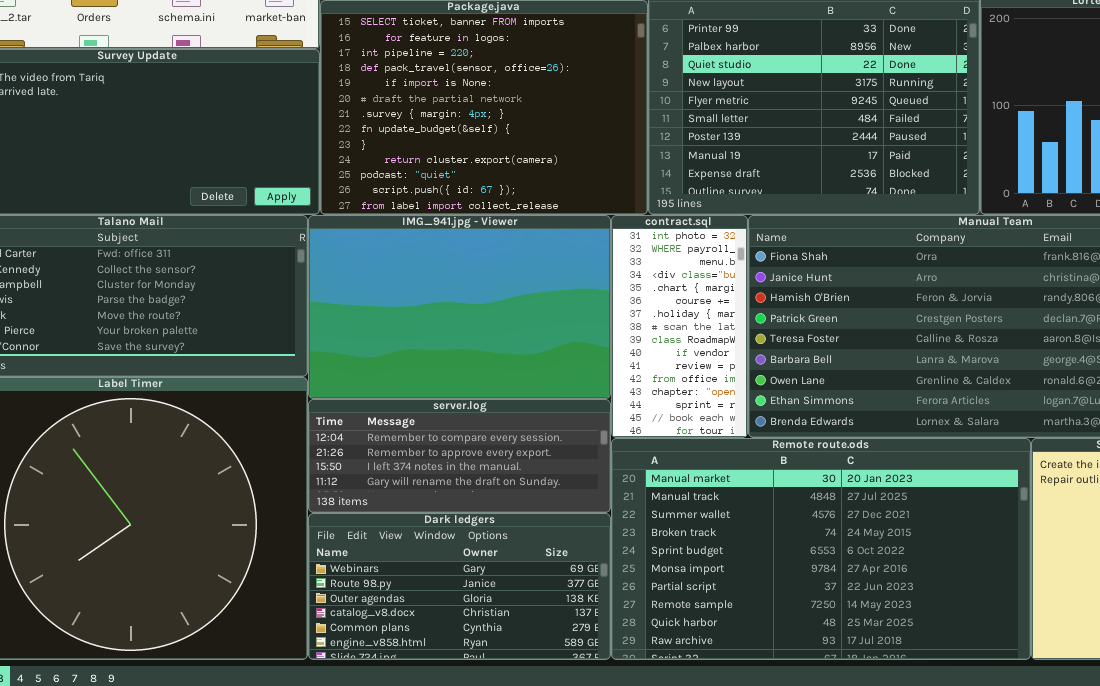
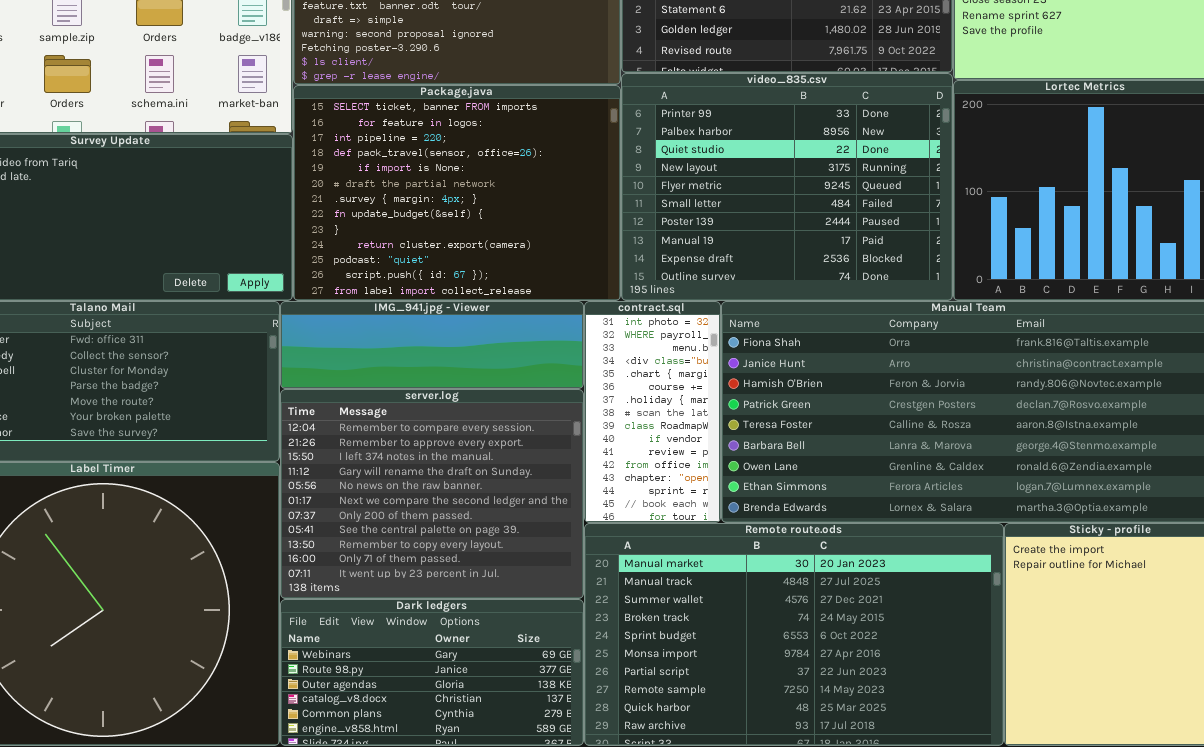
IMG_941.jpg - Viewer: [308,215,611,399] -> [280,301,584,389], resized
server.log: [308,399,611,513] -> [280,389,584,599], resized

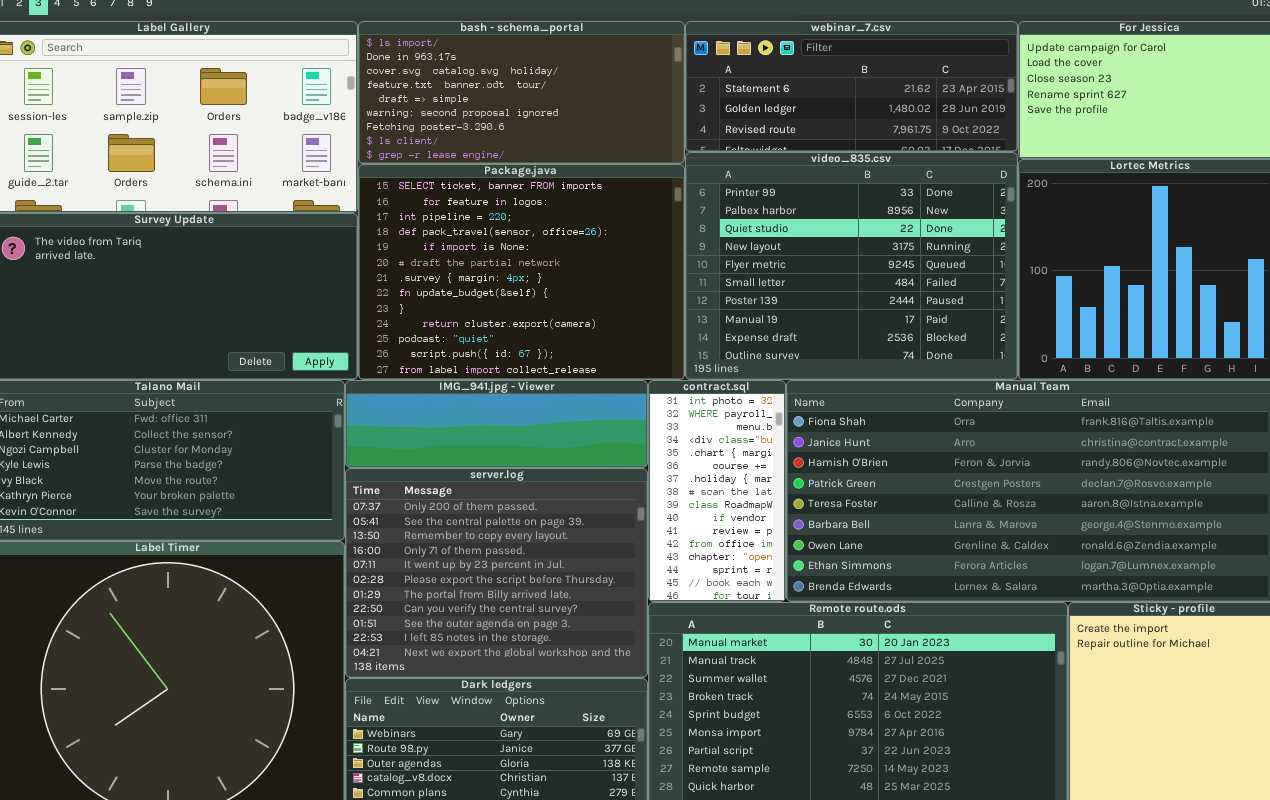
server.log: [280,389,584,599] -> [345,468,648,678], scrolled down 6 rows

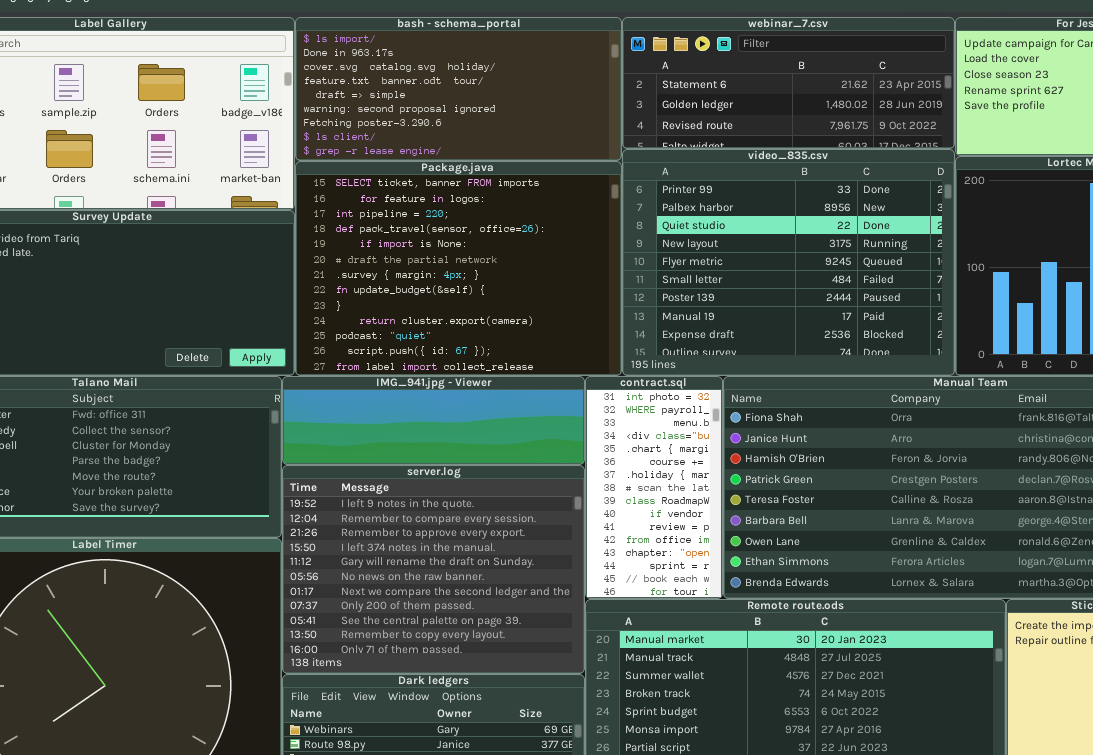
server.log: [345,468,648,678] -> [282,465,585,674], scrolled up 7 rows

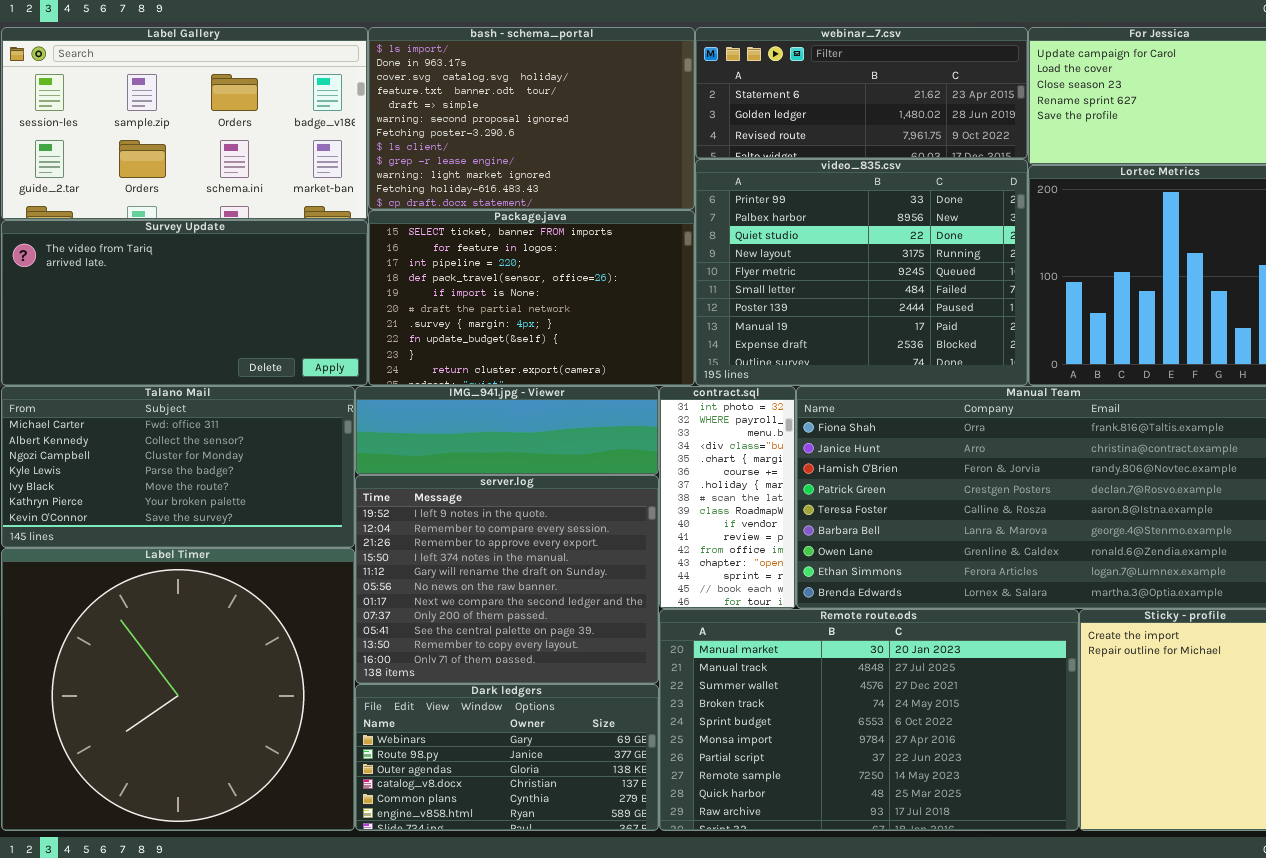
bash - schema_portal: [295,17,622,161] -> [368,27,695,210], resized
Package.java: [295,161,622,376] -> [368,210,695,386], resized

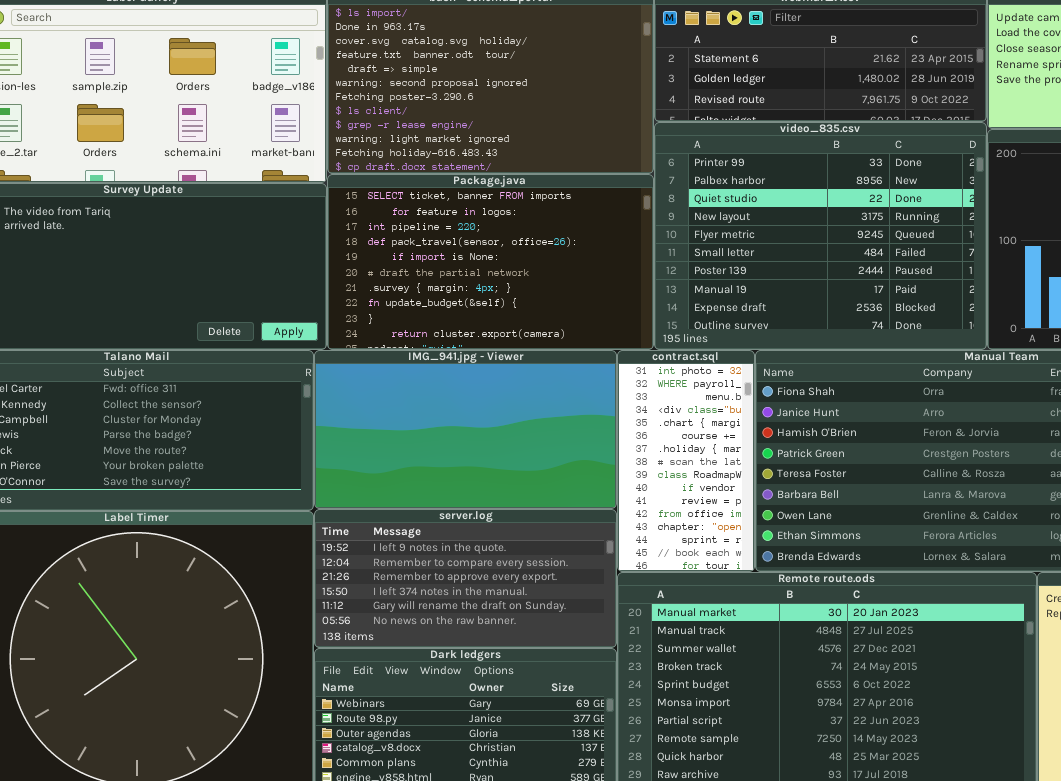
IMG_941.jpg - Viewer: [355,386,659,475] -> [314,350,617,509], resized
server.log: [355,475,659,684] -> [314,509,617,648], resized

